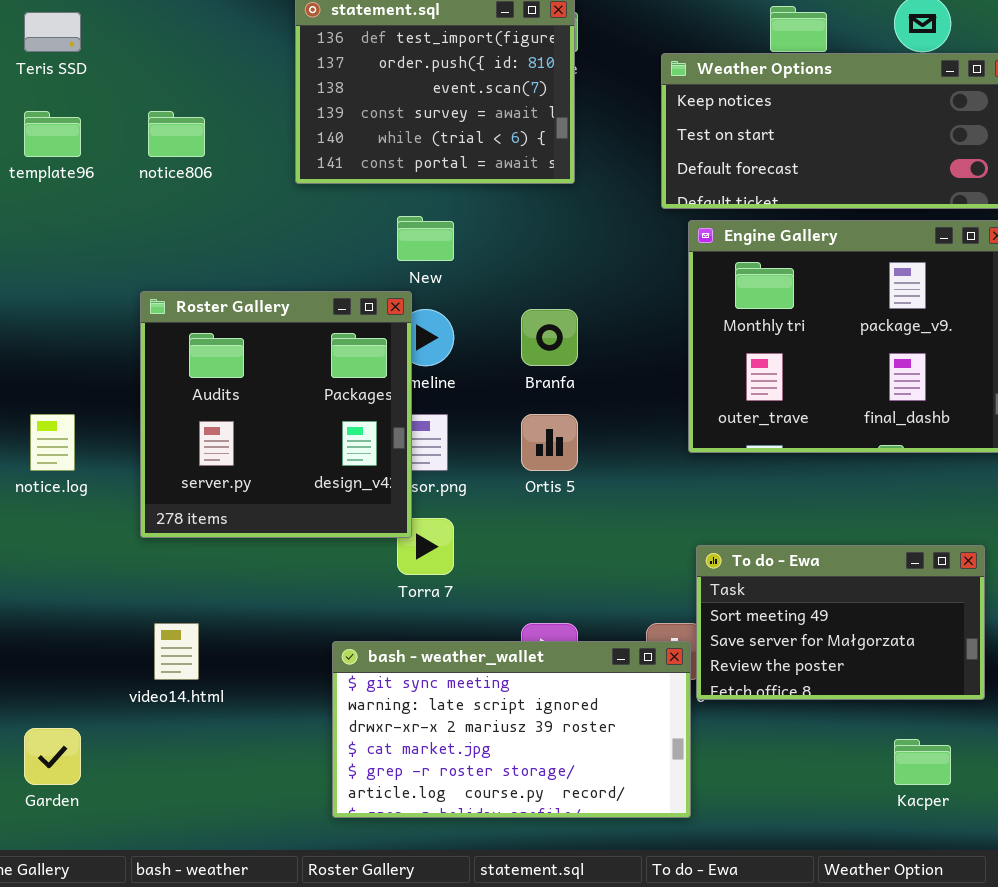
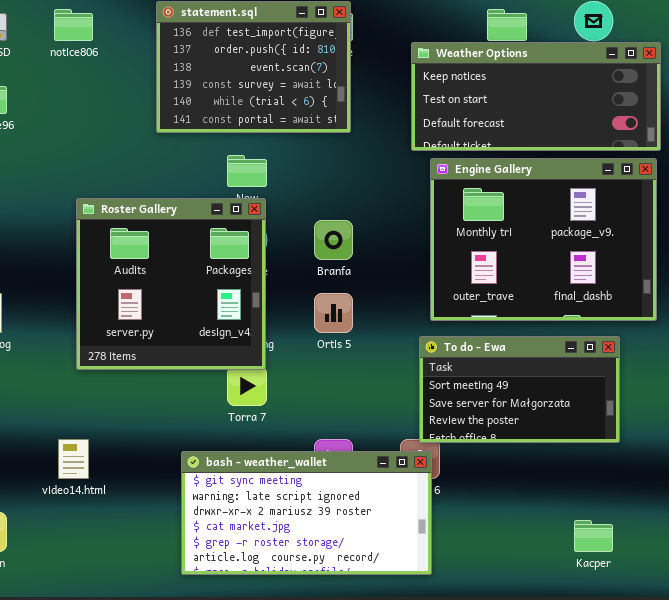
notice806: [148,111,205,157] -> [54,9,93,41], moved
Roster Gallery: [140,291,412,538] -> [76,198,266,370], moved
To do - Ewa: [696,545,985,700] -> [419,336,620,443], moved

